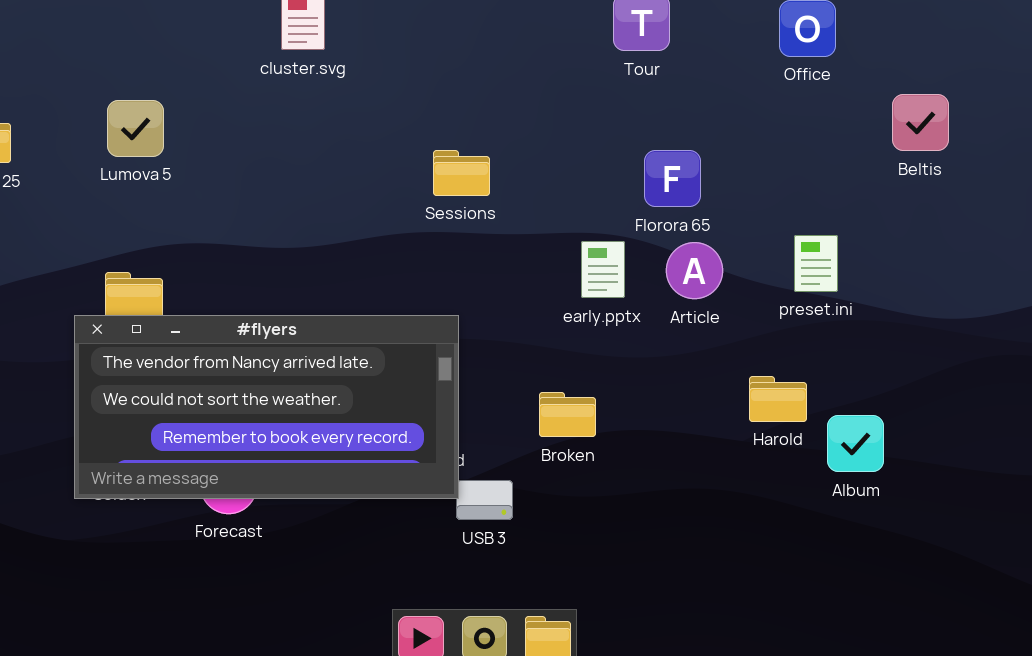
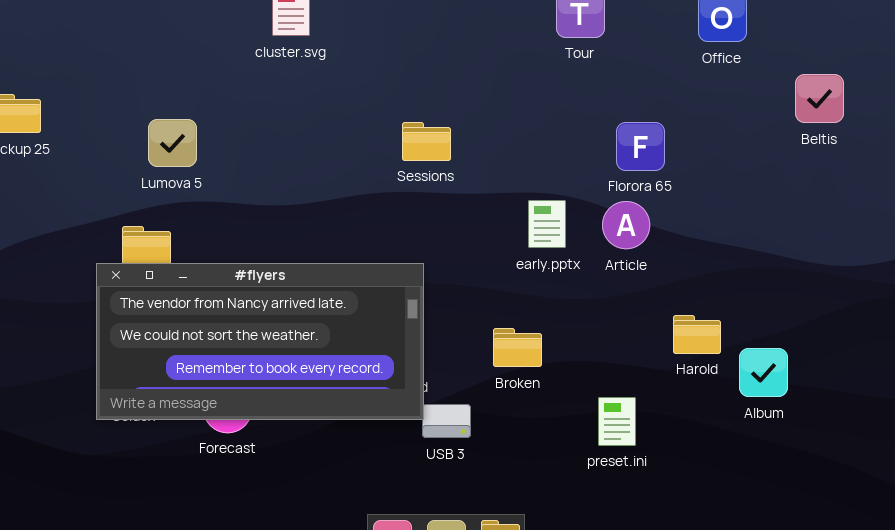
Lumova 5: [107,100,164,157] -> [148,119,197,167], moved
Florora 65: [644,150,701,207] -> [616,122,665,171], moved
preset.ini: [794,235,838,292] -> [598,397,636,446], moved

